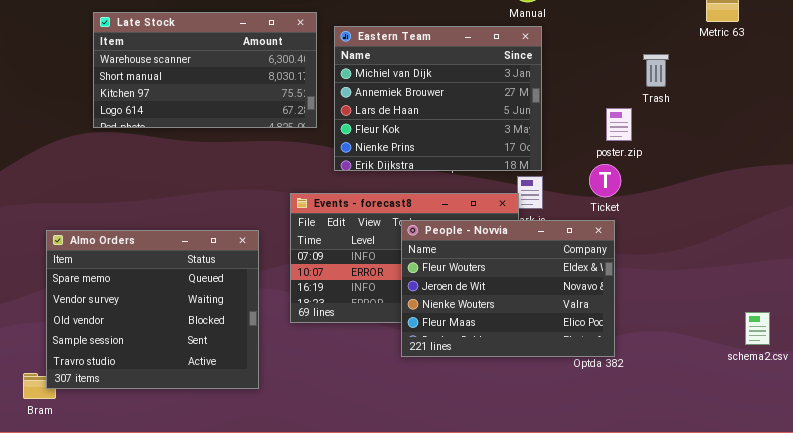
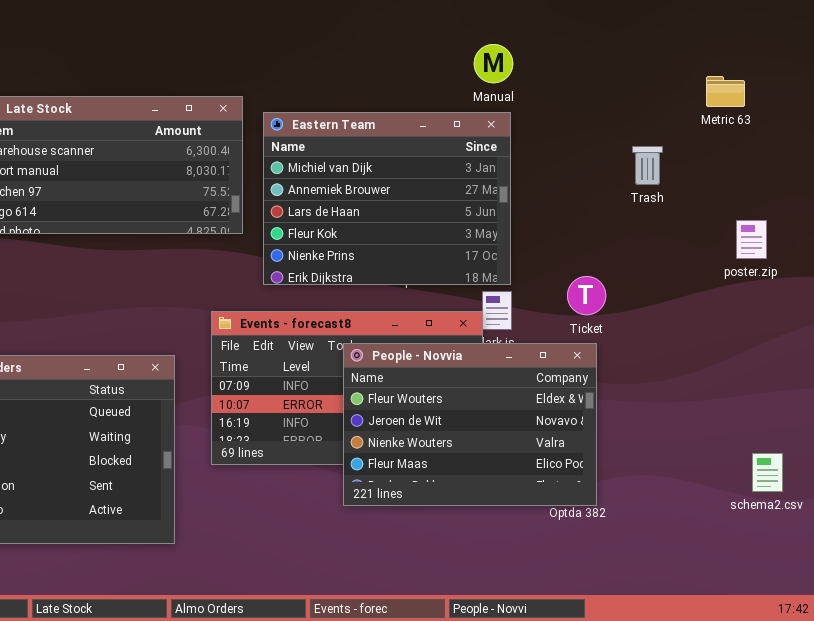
poster.zip: [606,108,632,141] -> [736,220,767,259], moved

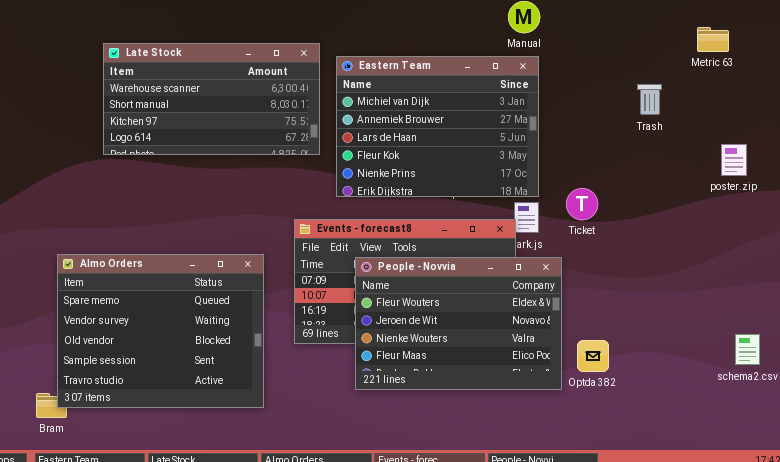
Ticket: [567,276,606,315] -> [566,188,598,220], moved
People - Novvia: [343,343,597,506] -> [355,257,562,390], moved

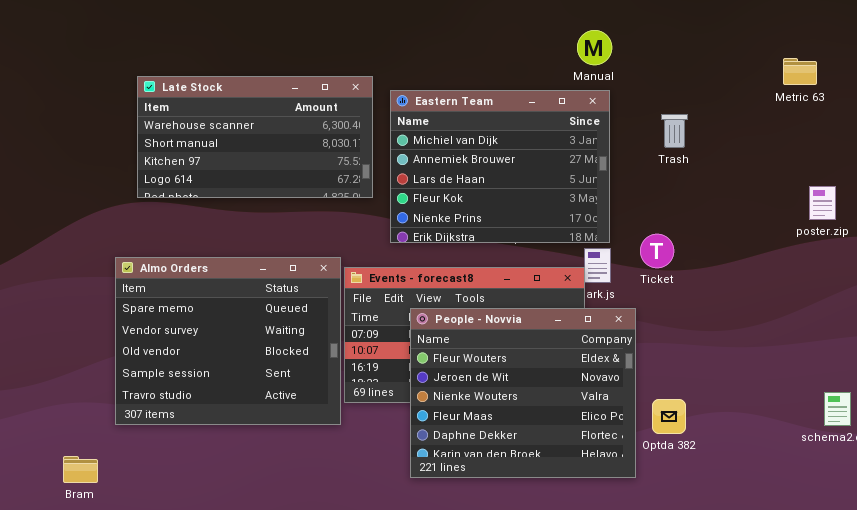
Trash: [637,84,662,115] -> [661,114,688,148], moved
Almo Orders: [57,254,264,408] -> [115,257,341,425], moved
People - Novvia: [355,257,562,390] -> [410,308,636,478], resized

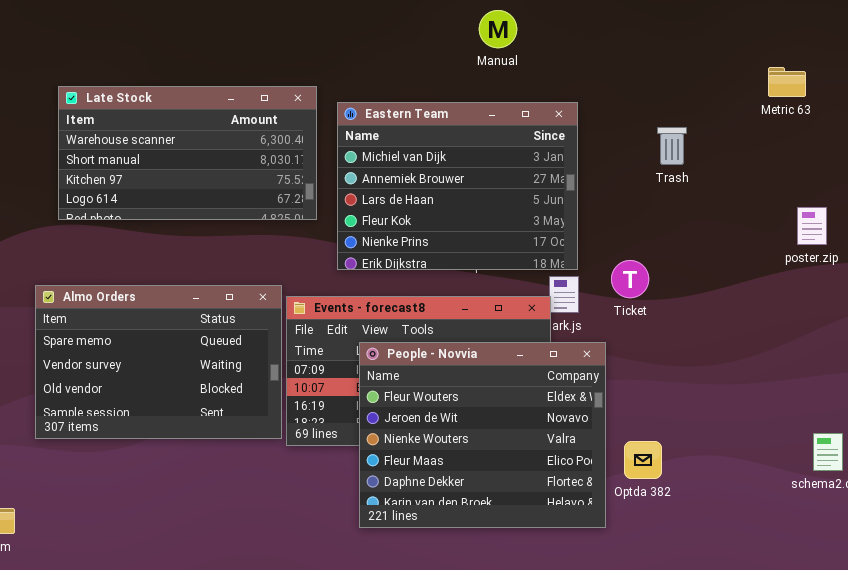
Manual: [577,30,612,65] -> [479,10,517,48], moved
Trash: [661,114,688,148] -> [657,127,687,165], moved
Almo Orders: [115,257,341,425] -> [35,285,282,439], resized

